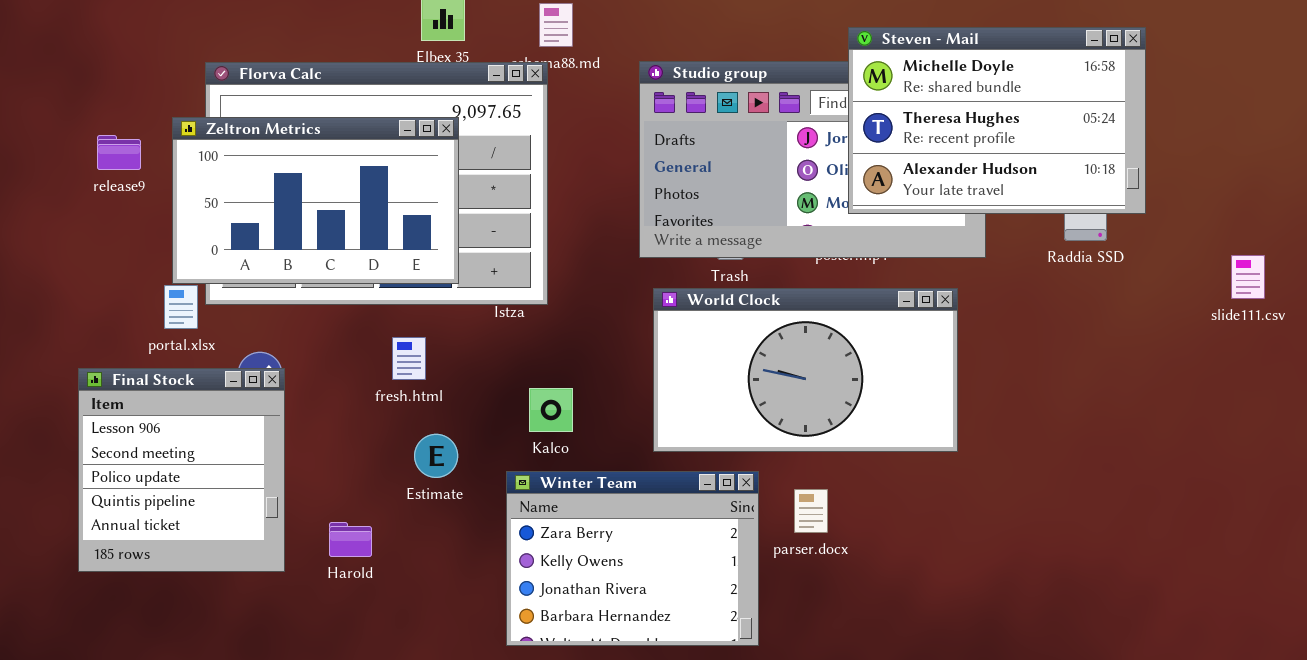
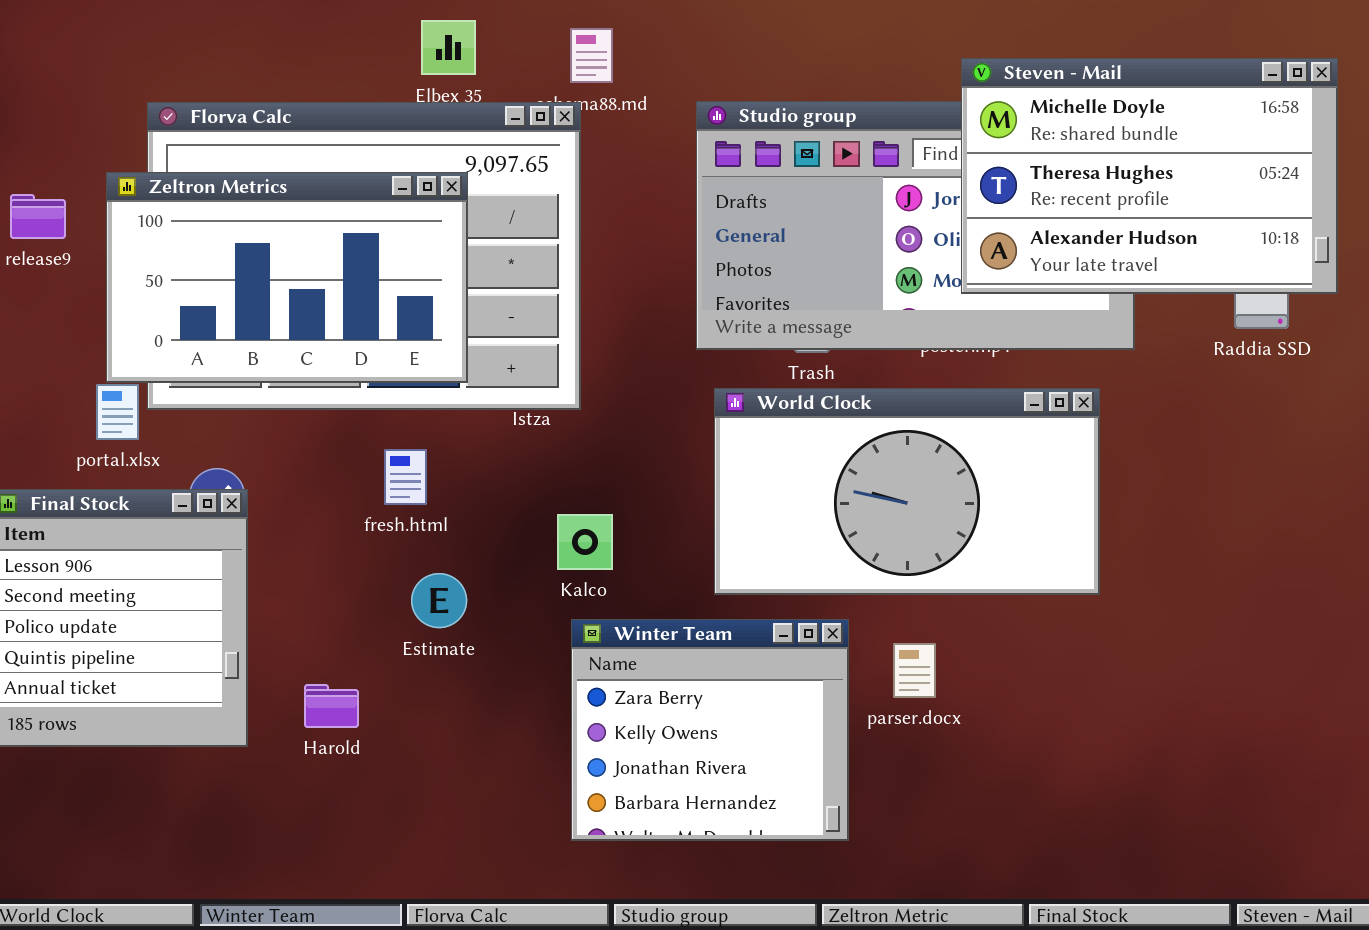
Winter Team: [506,471,759,646] -> [571,619,849,841], resized

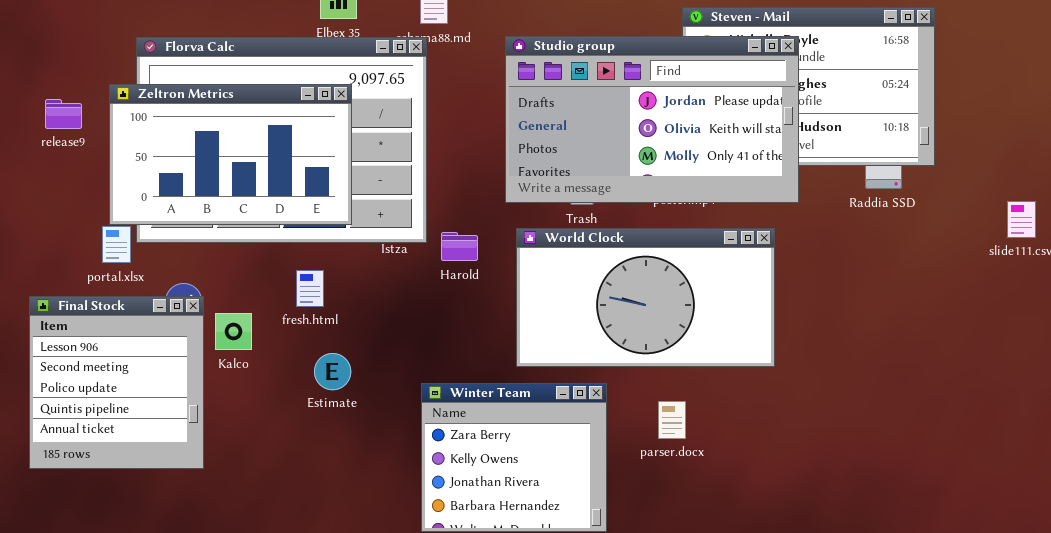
Studio group: [696,101,1135,350] -> [505,36,799,203], raised
Kalco: [557,514,613,570] -> [215,313,252,350], moved
parser.docx: [893,643,936,698] -> [658,401,686,439], moved
Harold: [304,684,359,728] -> [441,232,478,261], moved

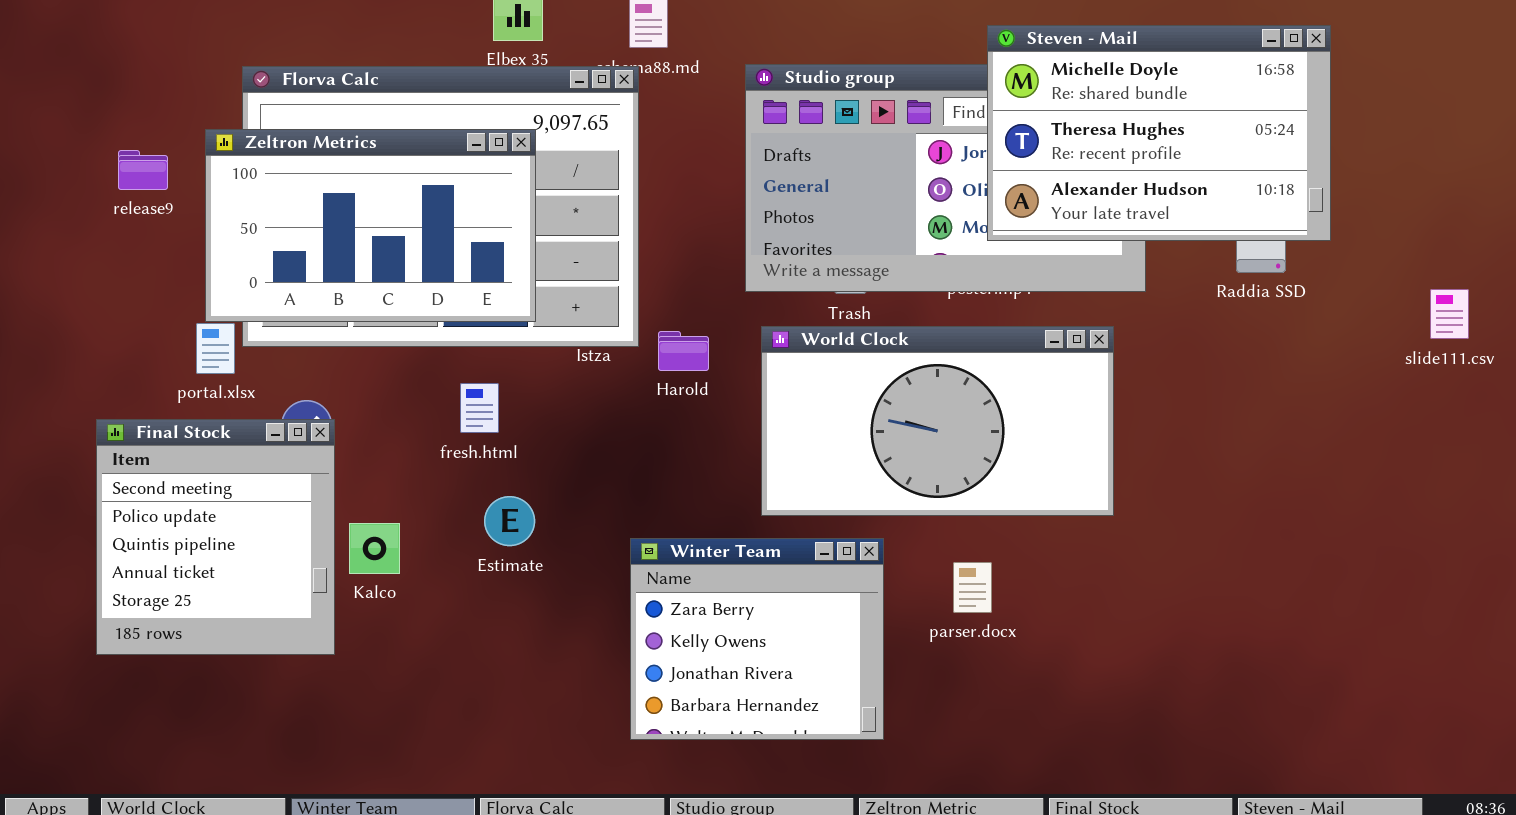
Steven - Mail: [682,7,935,166] -> [987,25,1331,241], raised
Final Stock: [29,296,204,469] -> [96,419,335,655], scrolled down 1 row
Kalco: [215,313,252,350] -> [349,523,400,574], moved

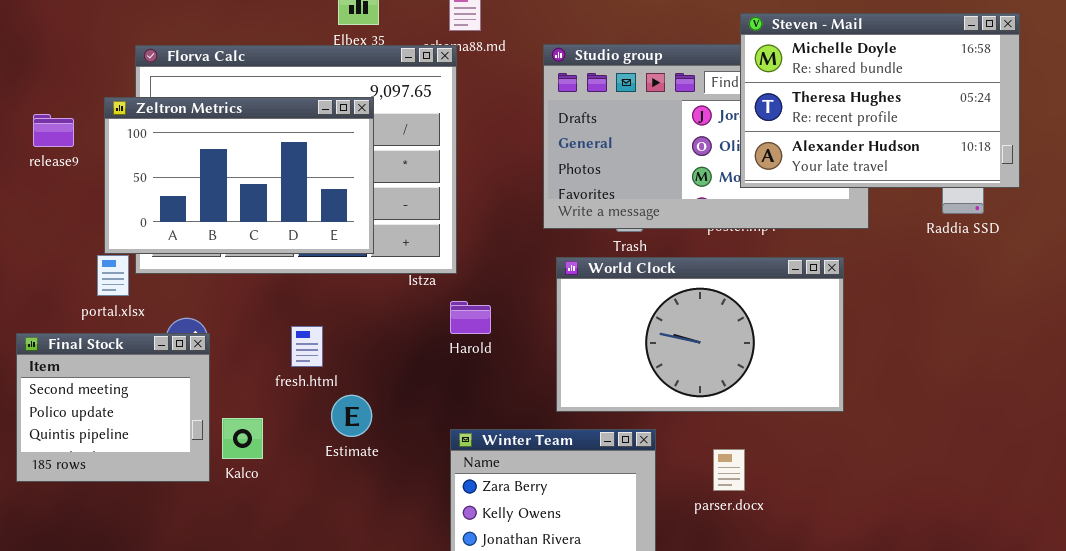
Harold: [658,331,709,371] -> [450,301,491,334], moved
fresh.html: [460,383,499,433] -> [291,326,323,367], moved
Final Stock: [96,419,335,655] -> [16,333,210,482], resized

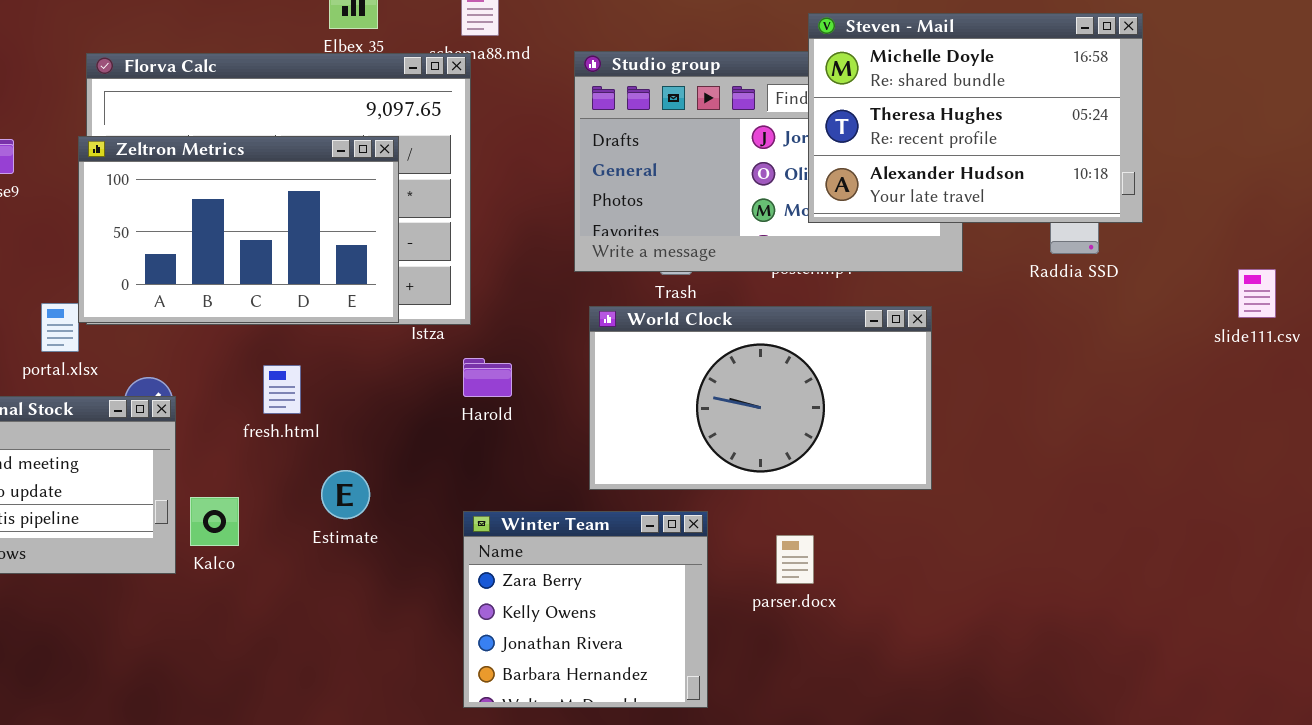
Zeltron Metrics: [104,97,374,254] -> [78,136,399,323], moved
fresh.html: [291,326,323,367] -> [263,365,301,414], moved

